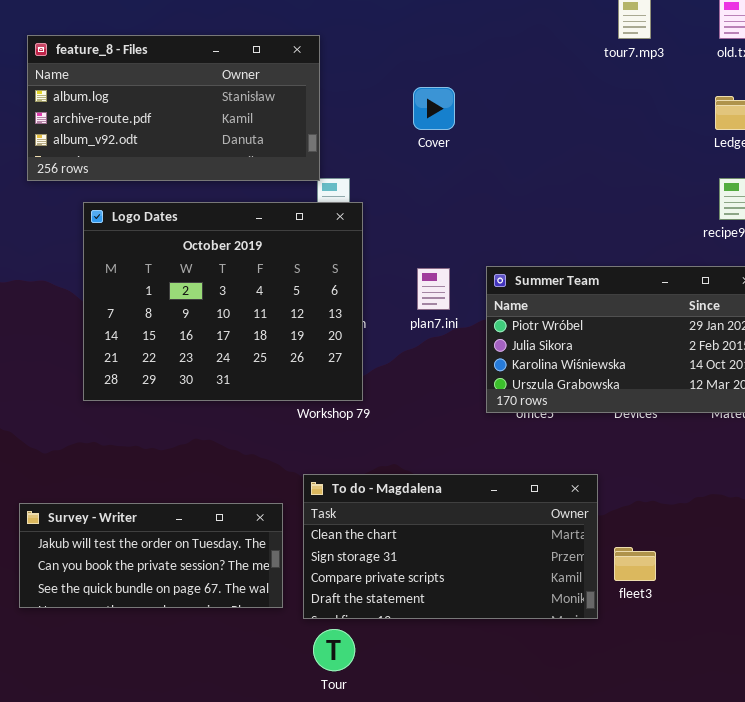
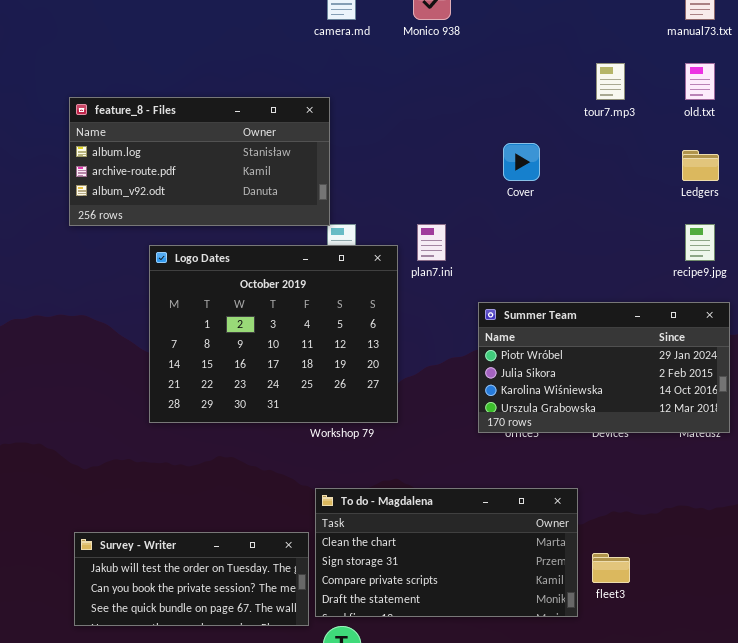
Cover: [413,87,455,130] -> [503,143,540,181], moved
Logo Dates: [83,202,363,401] -> [149,245,398,423], moved
plan7.ini: [417,268,450,310] -> [417,224,446,261], moved
Survey - Writer: [19,503,283,608] -> [74,532,309,626], moved

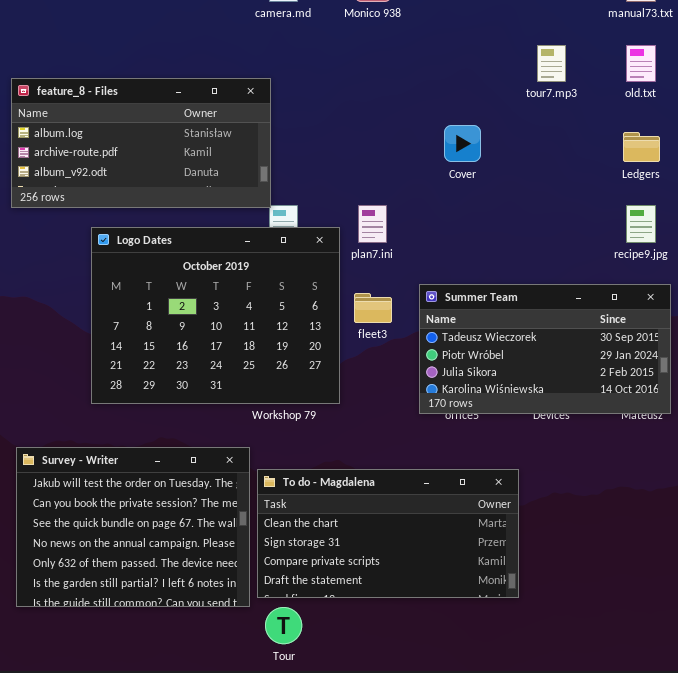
Summer Team: [478,302,730,433] -> [419,284,671,414], scrolled up 1 row
Survey - Writer: [74,532,309,626] -> [16,447,250,607], resized
fleet3: [592,553,630,583] -> [354,293,392,323], moved

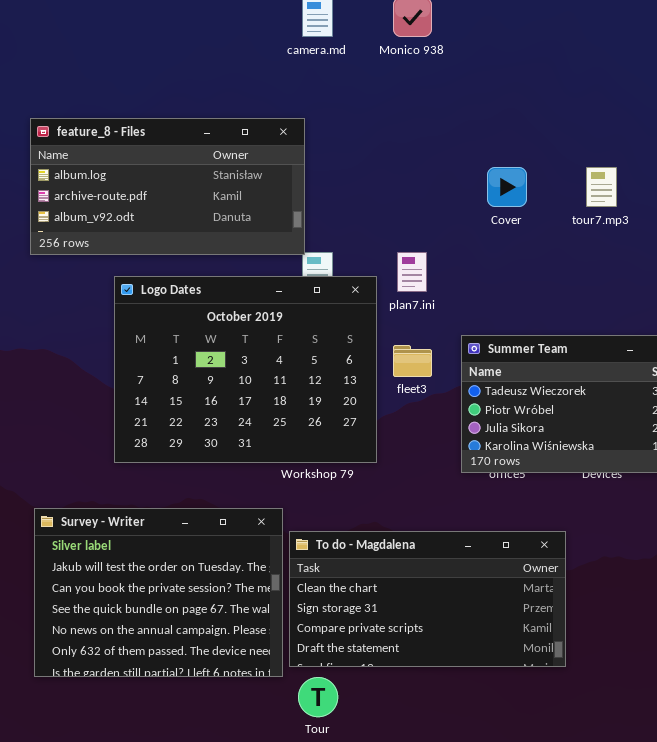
tour7.mp3: [537,45,566,82] -> [586,167,617,207], moved
Survey - Writer: [16,447,250,607] -> [34,508,283,677], scrolled up 1 row

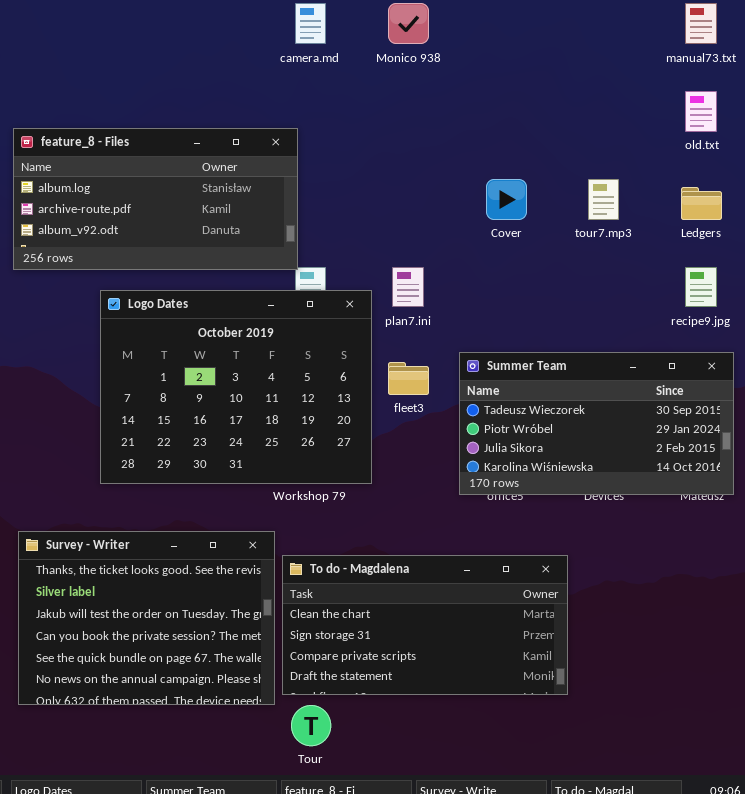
Survey - Writer: [34,508,283,677] -> [18,531,275,705], scrolled up 1 row

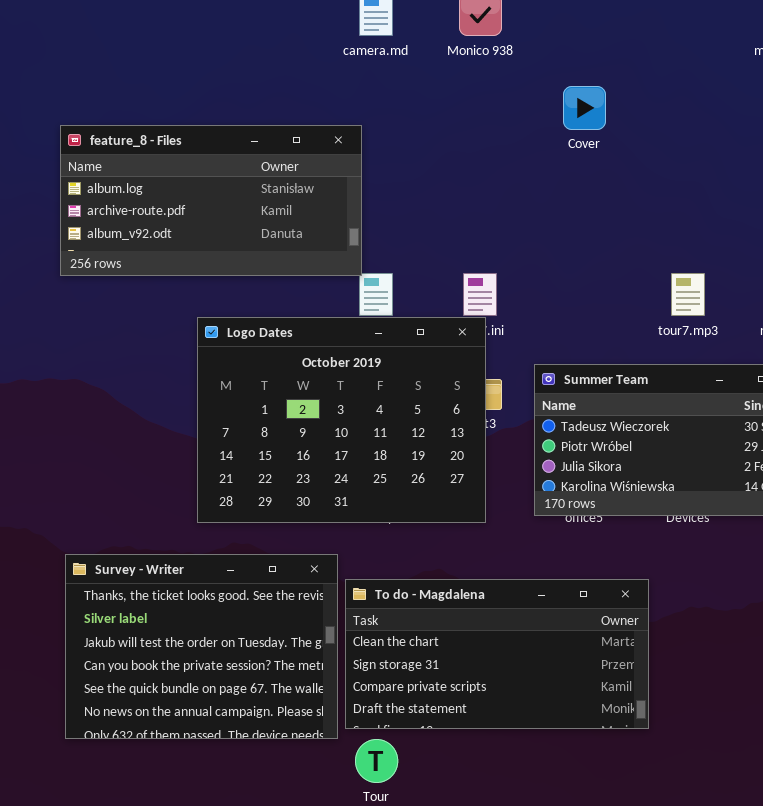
Cover: [486,179,527,220] -> [563,86,606,130], moved
tour7.mp3: [588,179,619,220] -> [671,273,705,316], moved
Logo Dates: [100,290,372,484] -> [197,317,486,523], moved

